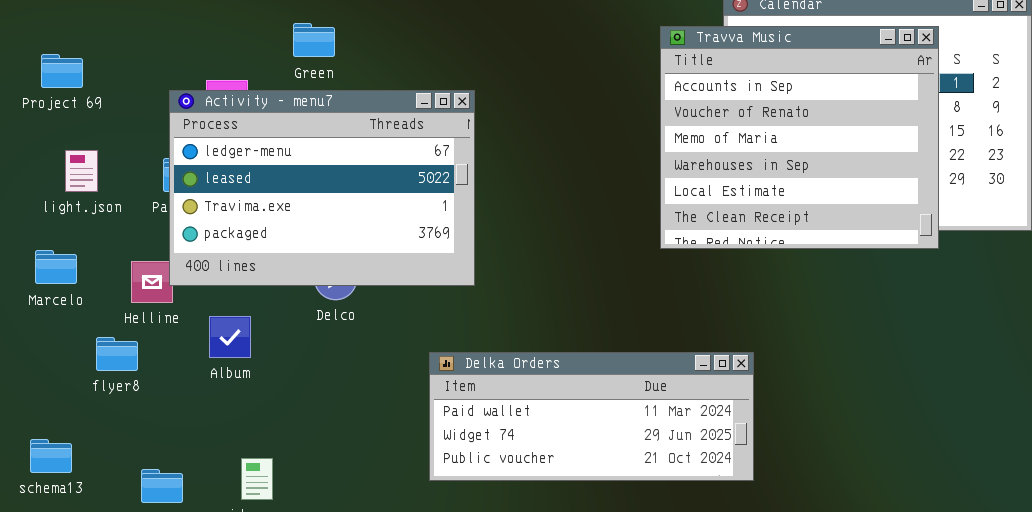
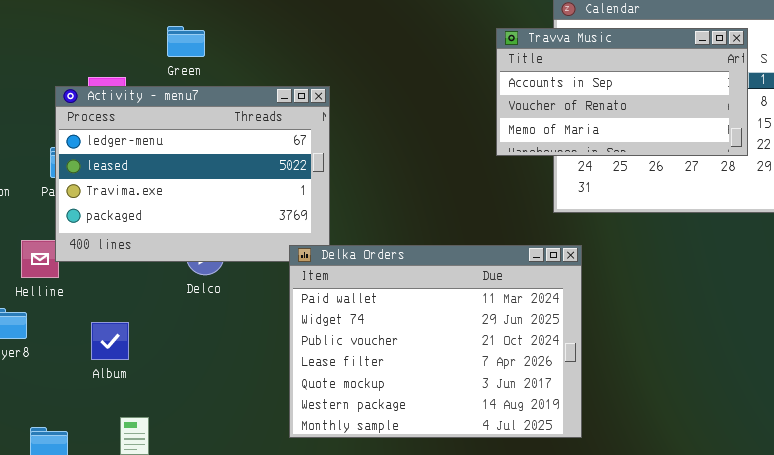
Travva Music: [660,26,939,249] -> [496,28,748,156], resized
Album: [209,316,251,358] -> [91,322,129,360], moved
Delka Orders: [429,352,754,481] -> [289,245,582,438], resized

